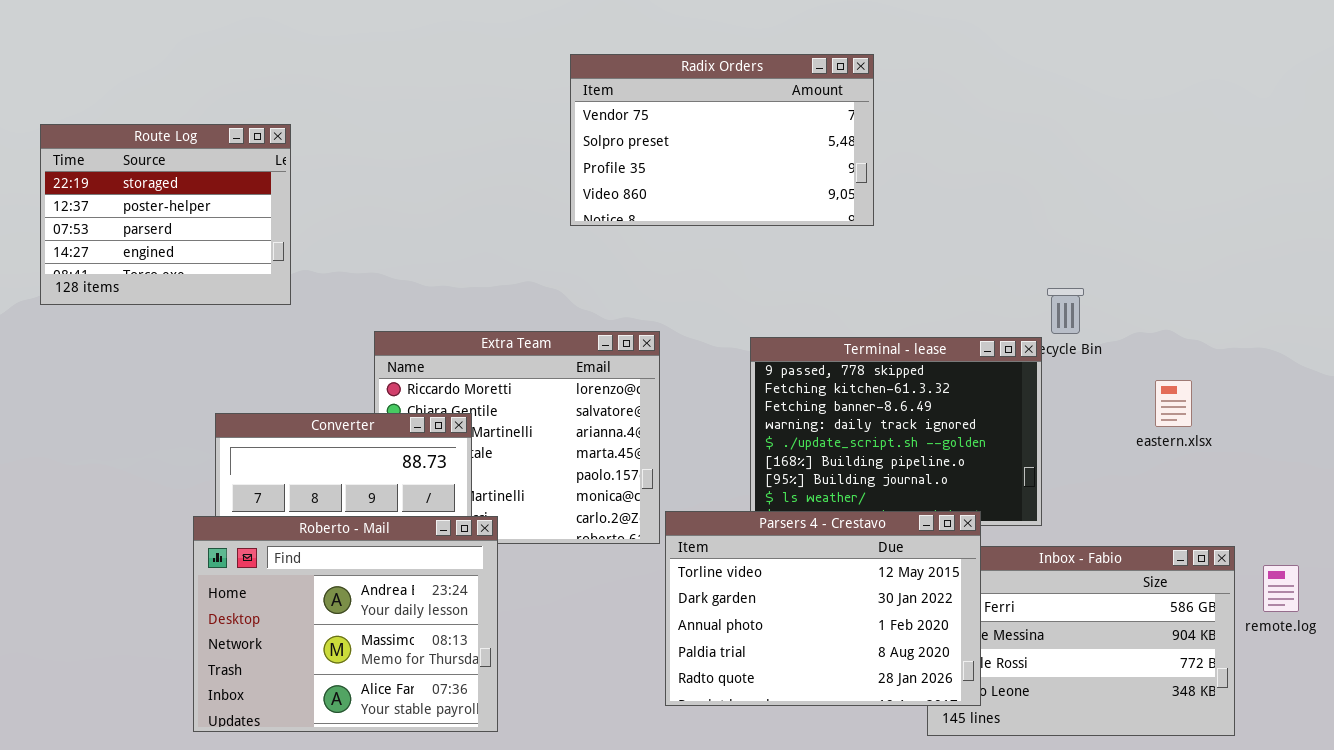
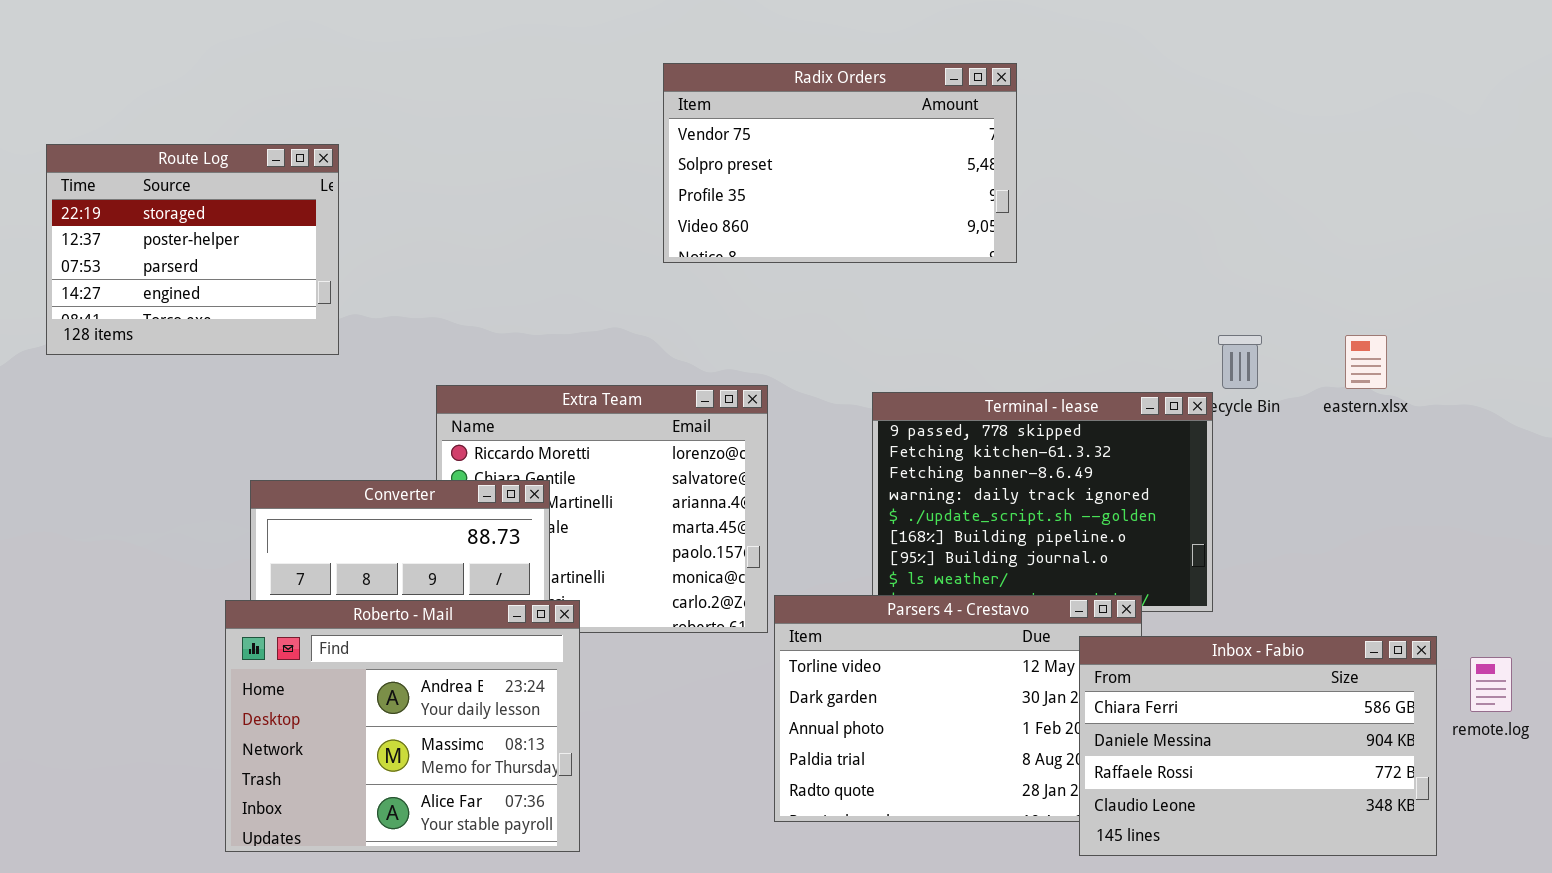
eastern.xlsx: [1155,380,1192,427] -> [1345,335,1387,389], moved
Inbox - Fabio: [927,546,1235,736] -> [1079,636,1437,856], raised

